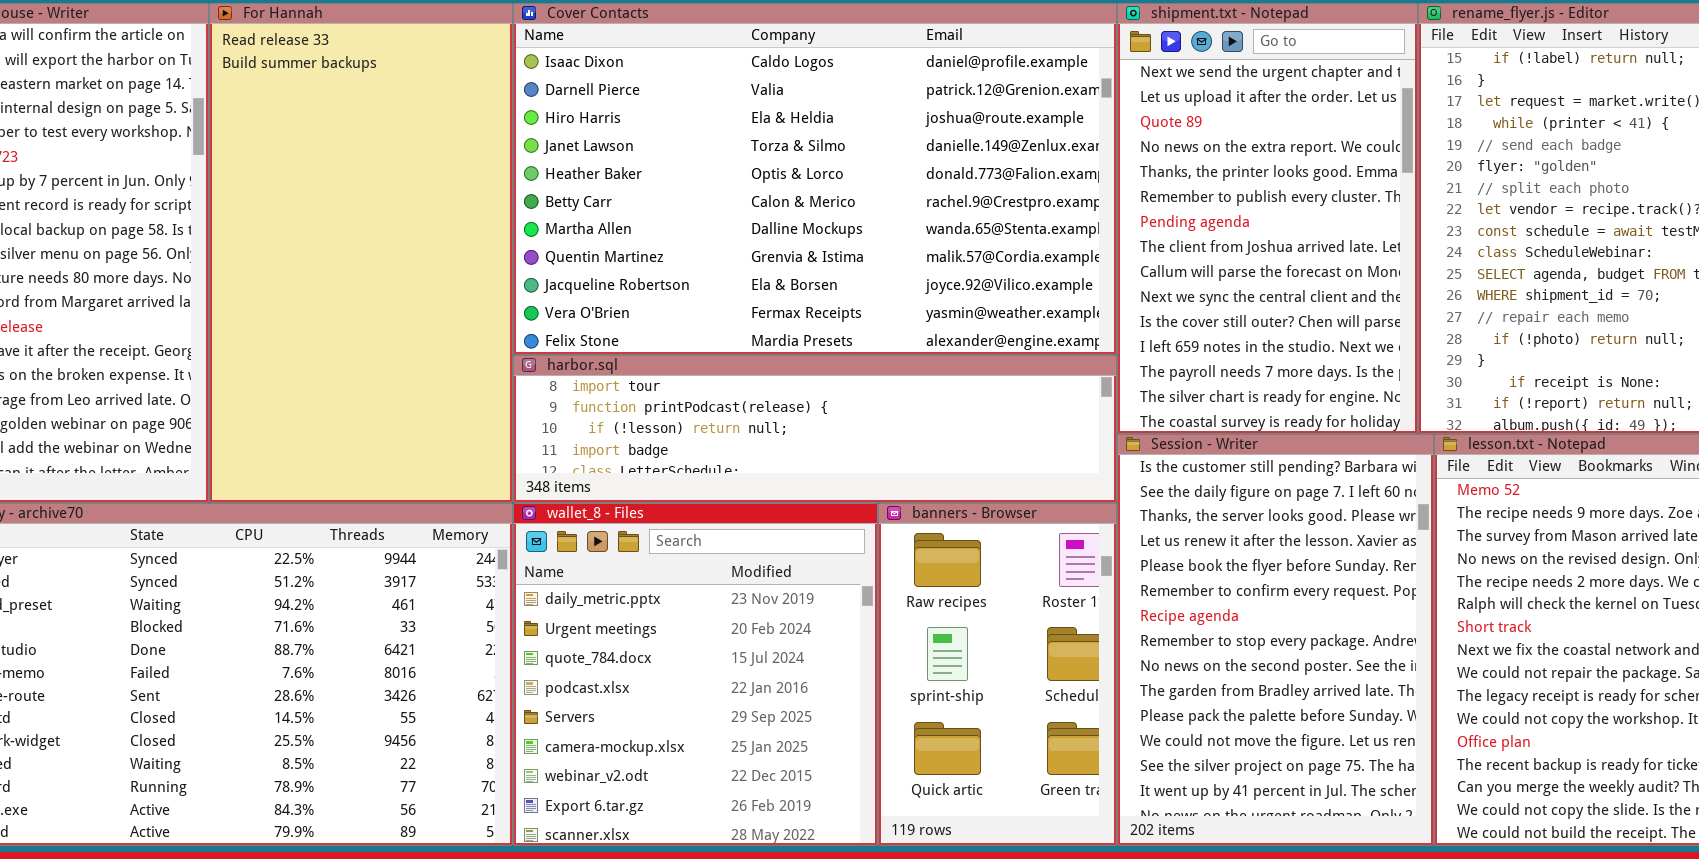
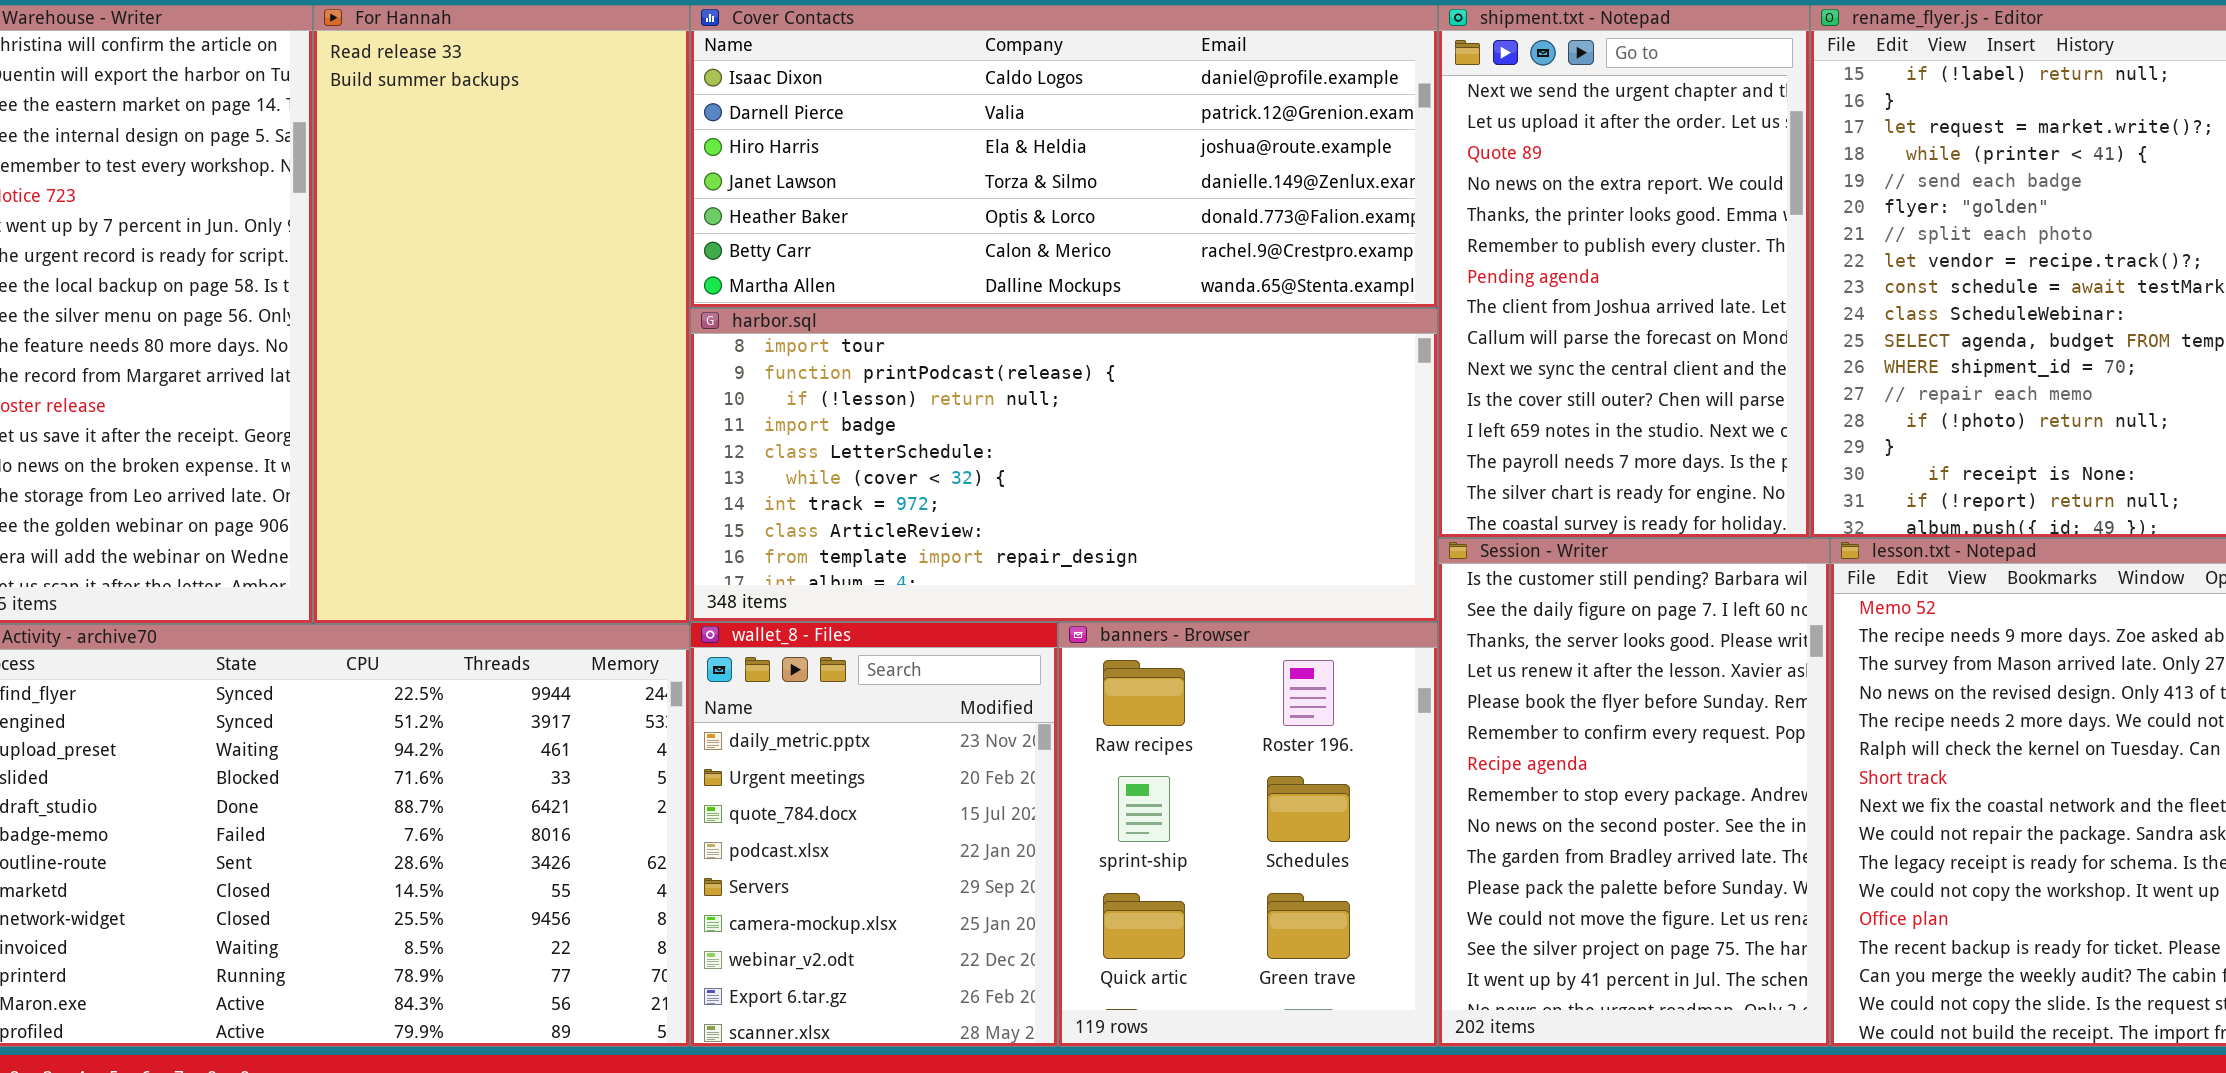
Cover Contacts: [513,3,1117,355] -> [690,5,1438,308], resized
harbor.sql: [513,355,1117,503] -> [690,308,1438,622], resized
wallet_8 - Files: [513,503,878,846] -> [690,622,1058,1047], resized
banners - Browser: [878,503,1117,846] -> [1058,622,1438,1047], resized

